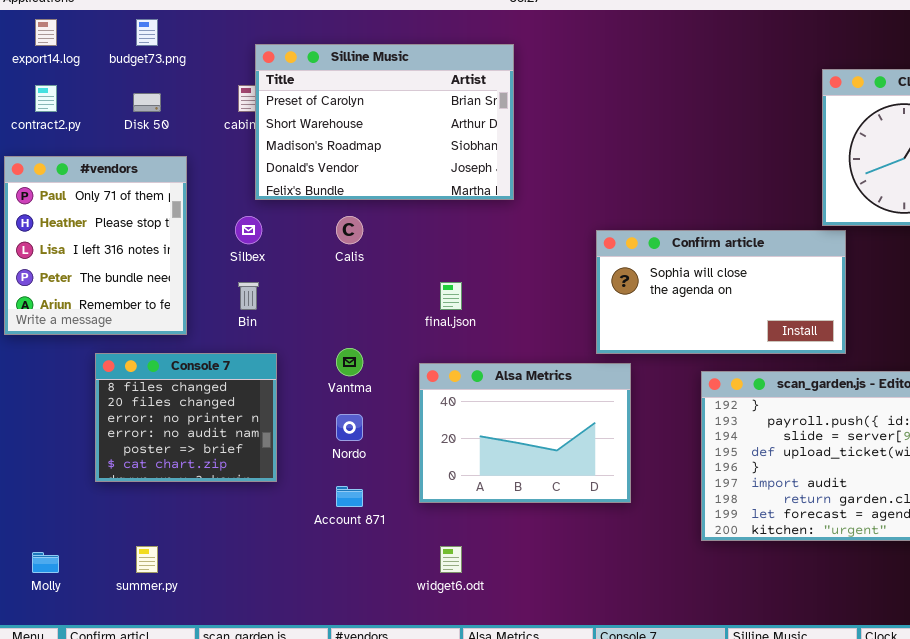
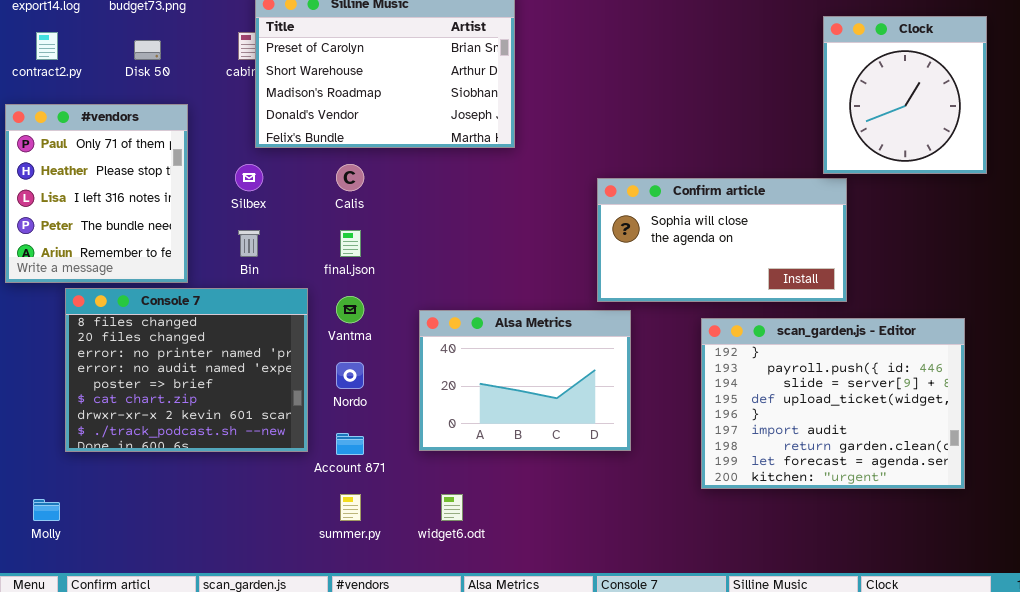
final.json: [440,282,462,310] -> [340,230,361,257], moved
Console 7: [95,353,277,482] -> [65,288,308,452], moved, resized
summer.py: [136,546,158,573] -> [340,494,361,521], moved

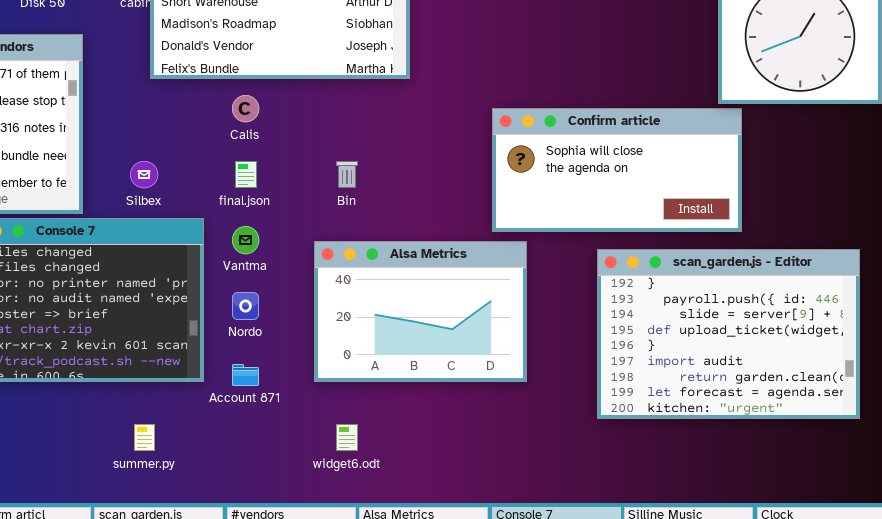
Silbex: [235,164,263,191] -> [130,161,158,188], moved
Bin: [238,230,260,257] -> [336,161,358,188], moved
summer.py: [340,494,361,521] -> [134,424,155,451], moved

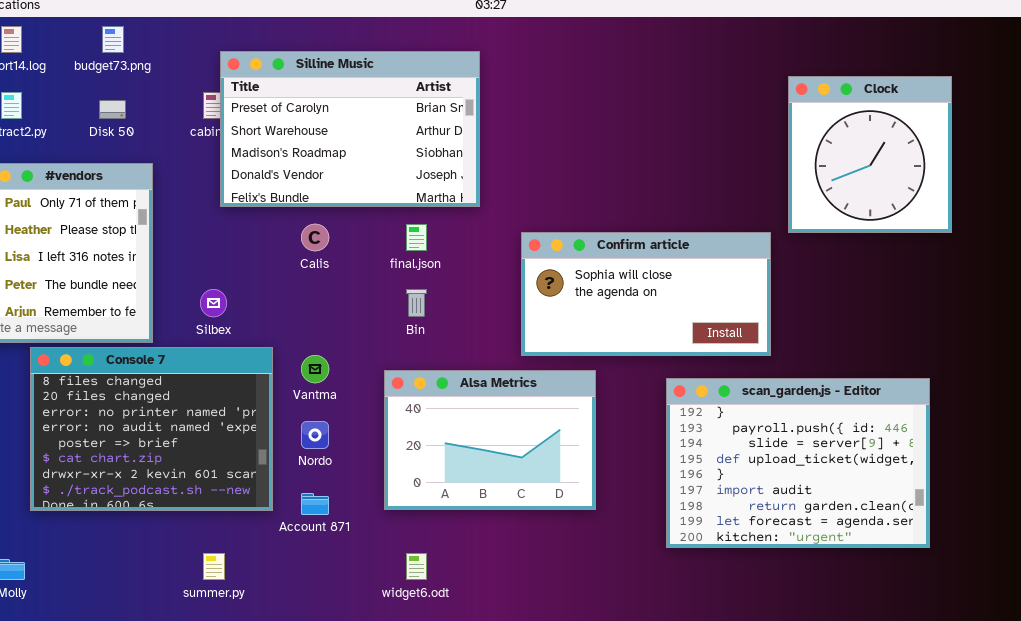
Confirm article: [492,108,742,232] -> [521,232,771,356], moved
final.json: [235,161,257,188] -> [406,224,427,251], moved

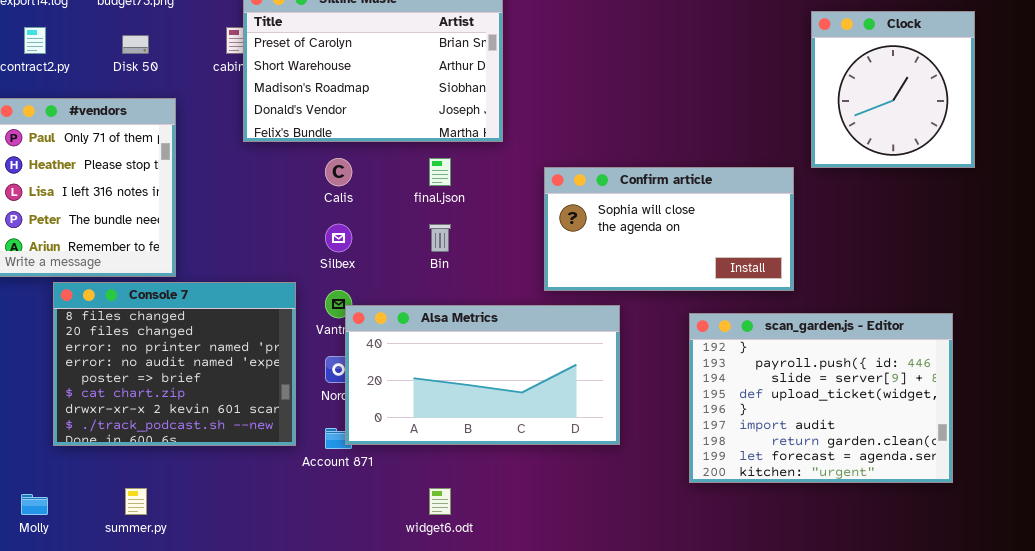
Silbex: [200,289,227,317] -> [325,224,352,252], moved
Alsa Metrics: [384,370,596,510] -> [345,305,620,445], resized
summer.py: [203,553,225,580] -> [125,488,147,515], moved

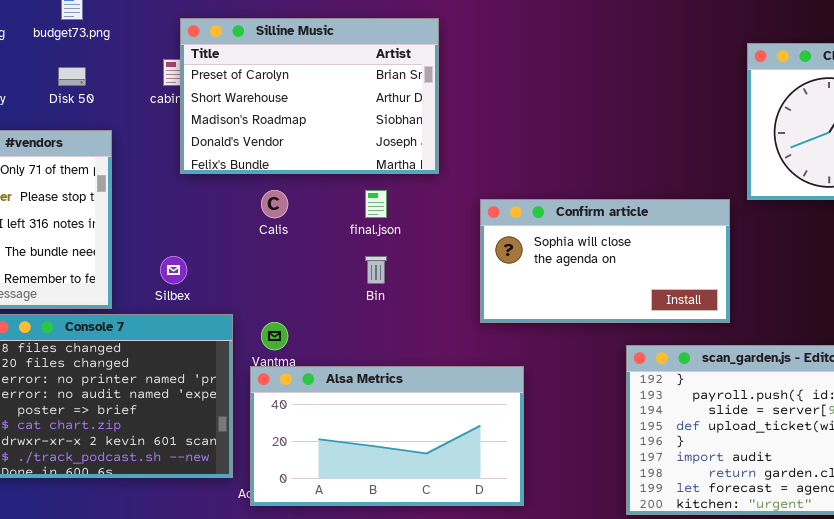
Silbex: [325,224,352,252] -> [160,256,187,284], moved
Alsa Metrics: [345,305,620,445] -> [250,366,524,506], moved

